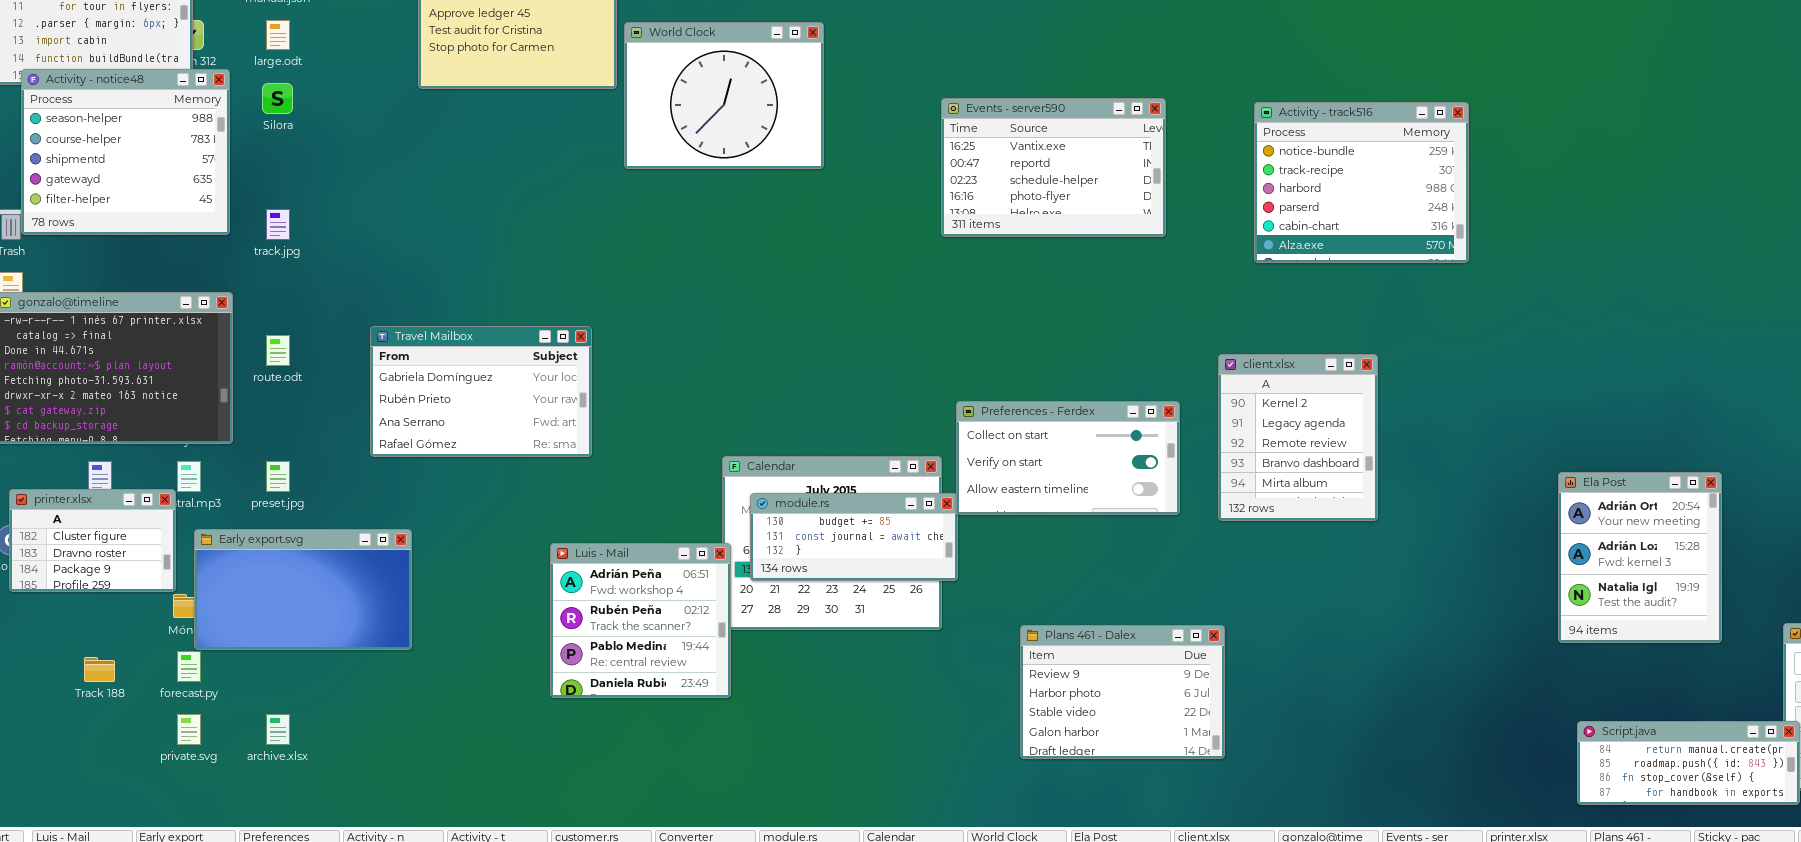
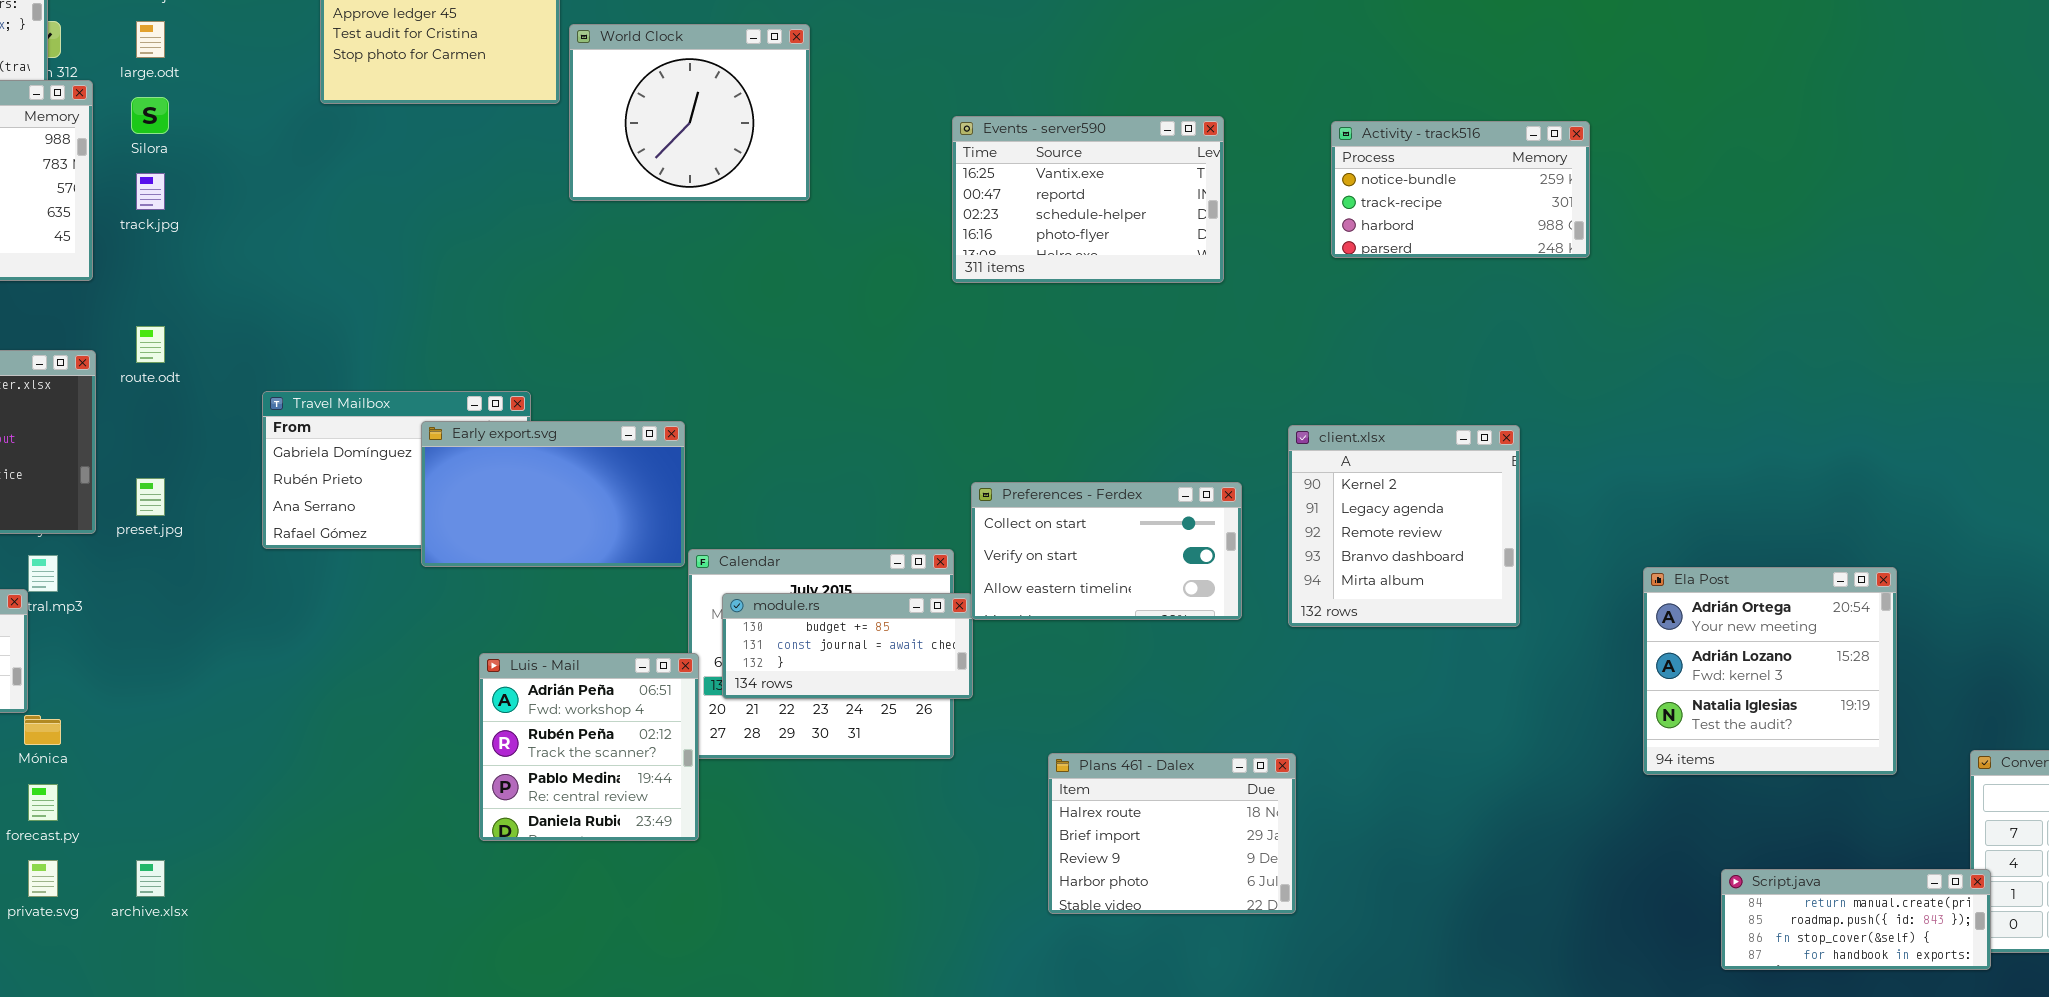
Activity - track516: [1254,102,1469,263] -> [1331,121,1590,258], resized
track.jpg: [266,209,290,240] -> [136,173,165,210], moved
route.odt: [266,335,290,366] -> [136,326,165,363], moved
client.xlsx: [1218,354,1378,521] -> [1288,425,1520,627], resized
preset.jpg: [266,461,290,492] -> [136,478,165,516], moved
Ela Post: [1558,472,1722,643] -> [1643,567,1897,775], resized
Early export.svg: [194,529,412,650] -> [421,421,685,567], moved
Plans 461 - Dalex: [1020,625,1225,759] -> [1048,753,1296,914], scrolled up 2 rows

